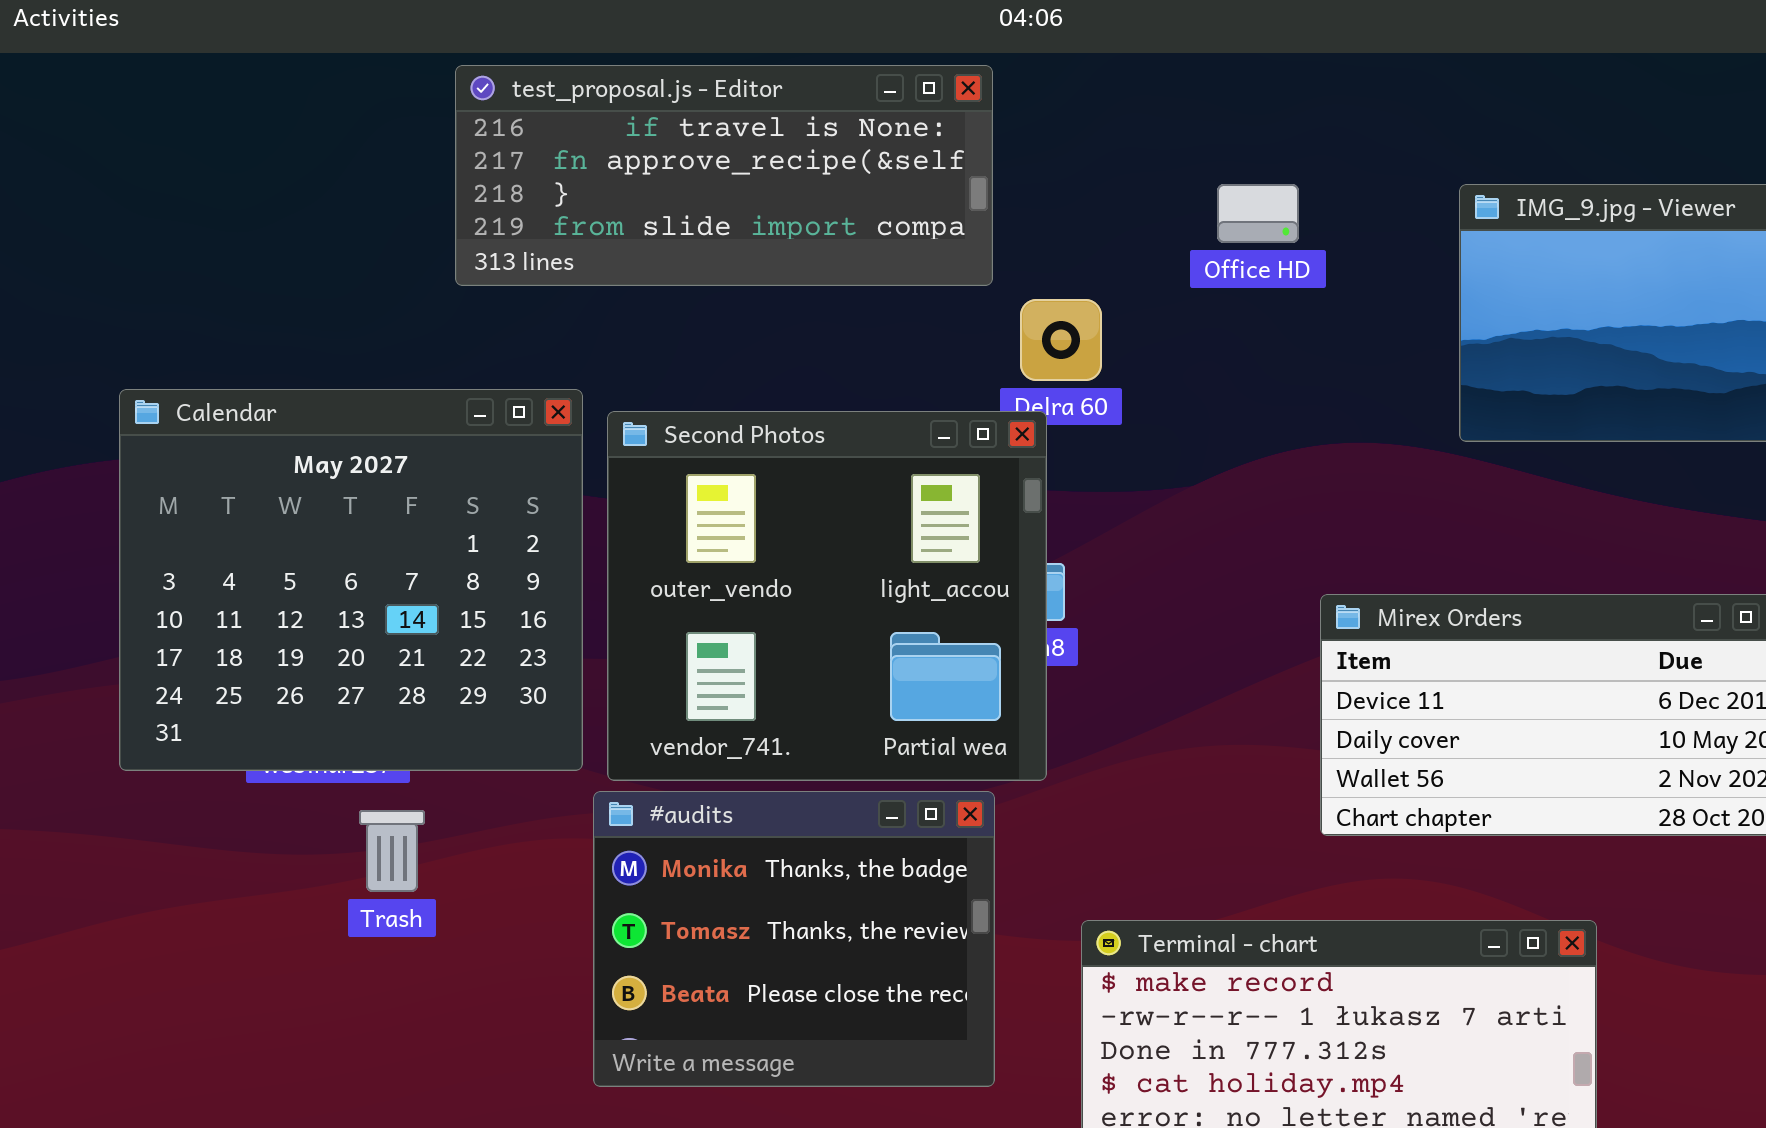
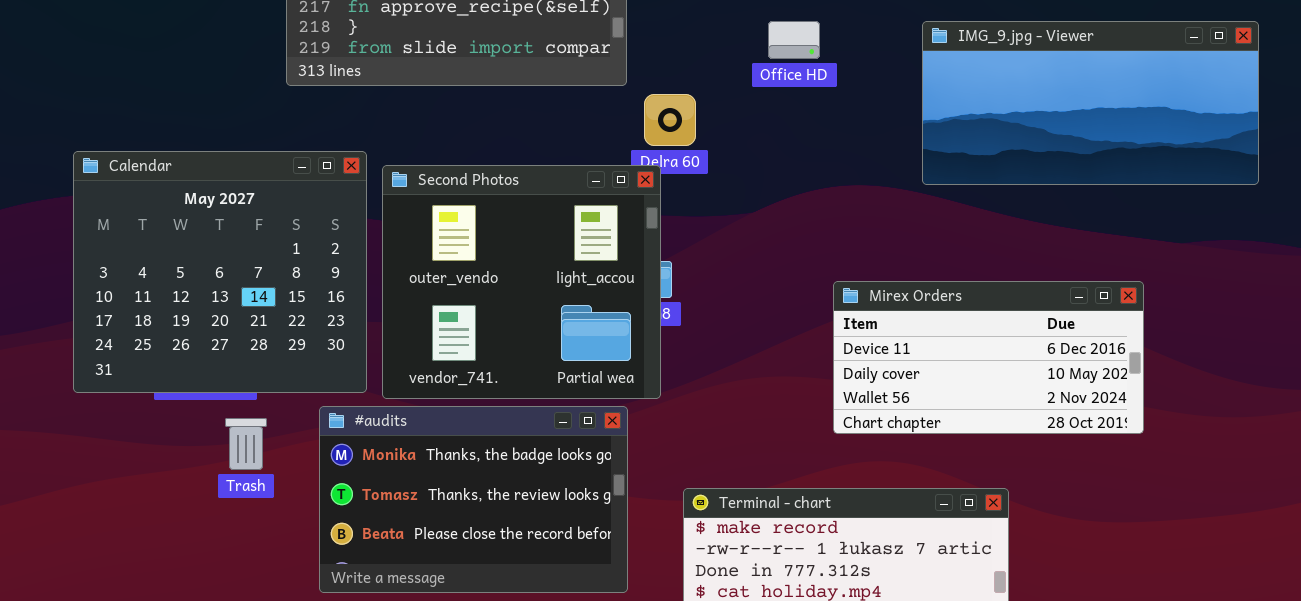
#audits: [593,791,995,1087] -> [319,406,628,593], resized

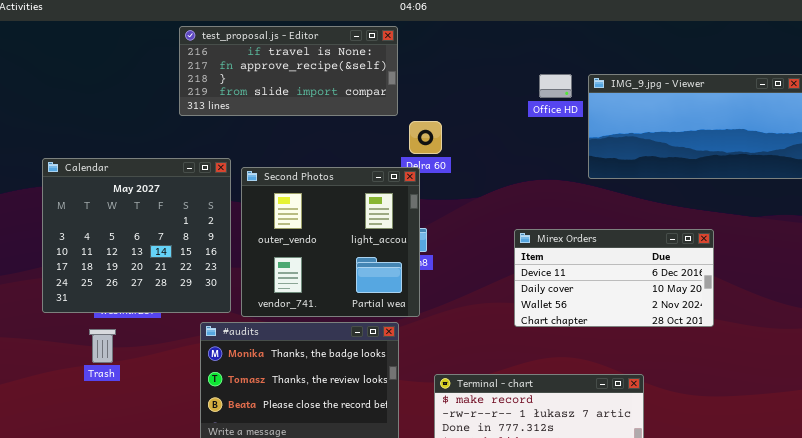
Office HD: [768,21,820,59] -> [539,74,572,98], moved
Mirex Orders: [833,281,1144,434] -> [514,229,714,327], moved
Trash: [225,418,267,470] -> [89,329,116,363], moved

